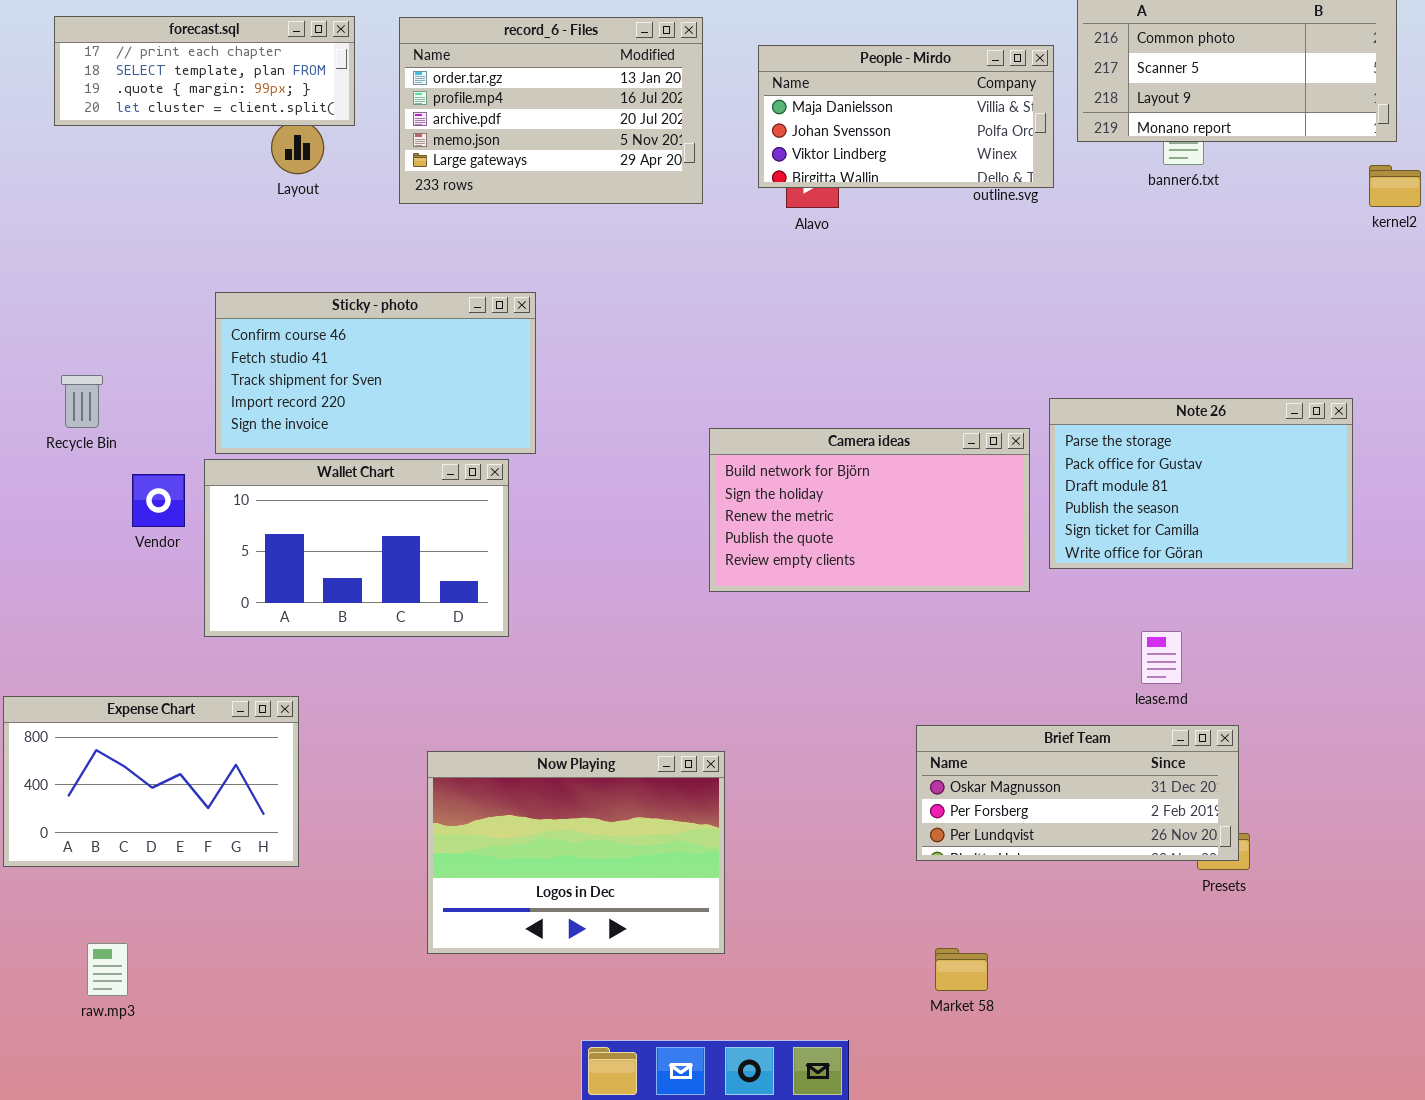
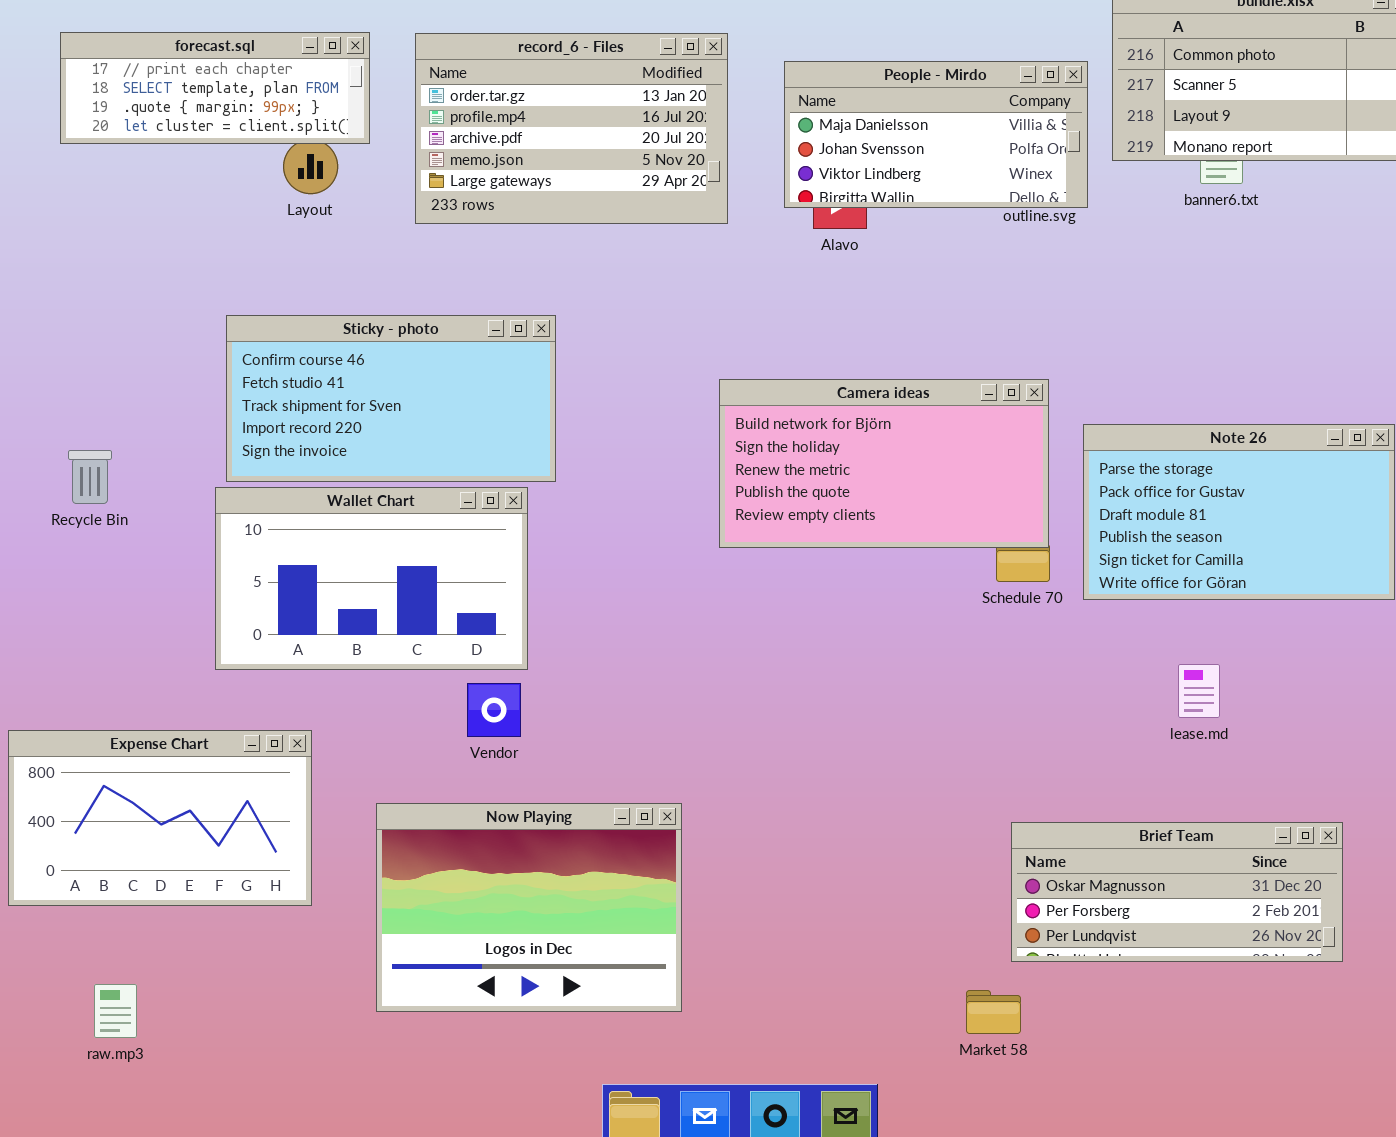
Recycle Bin: [61,375,103,428] -> [68,450,112,504], moved
Camera ideas: [709,428,1030,592] -> [719,379,1049,548], moved
Vendor: [132,474,185,527] -> [467,683,521,737], moved
Brief Team: [916,725,1239,861] -> [1011,822,1343,962], moved
Now Playing: [427,751,725,954] -> [376,803,682,1012], moved

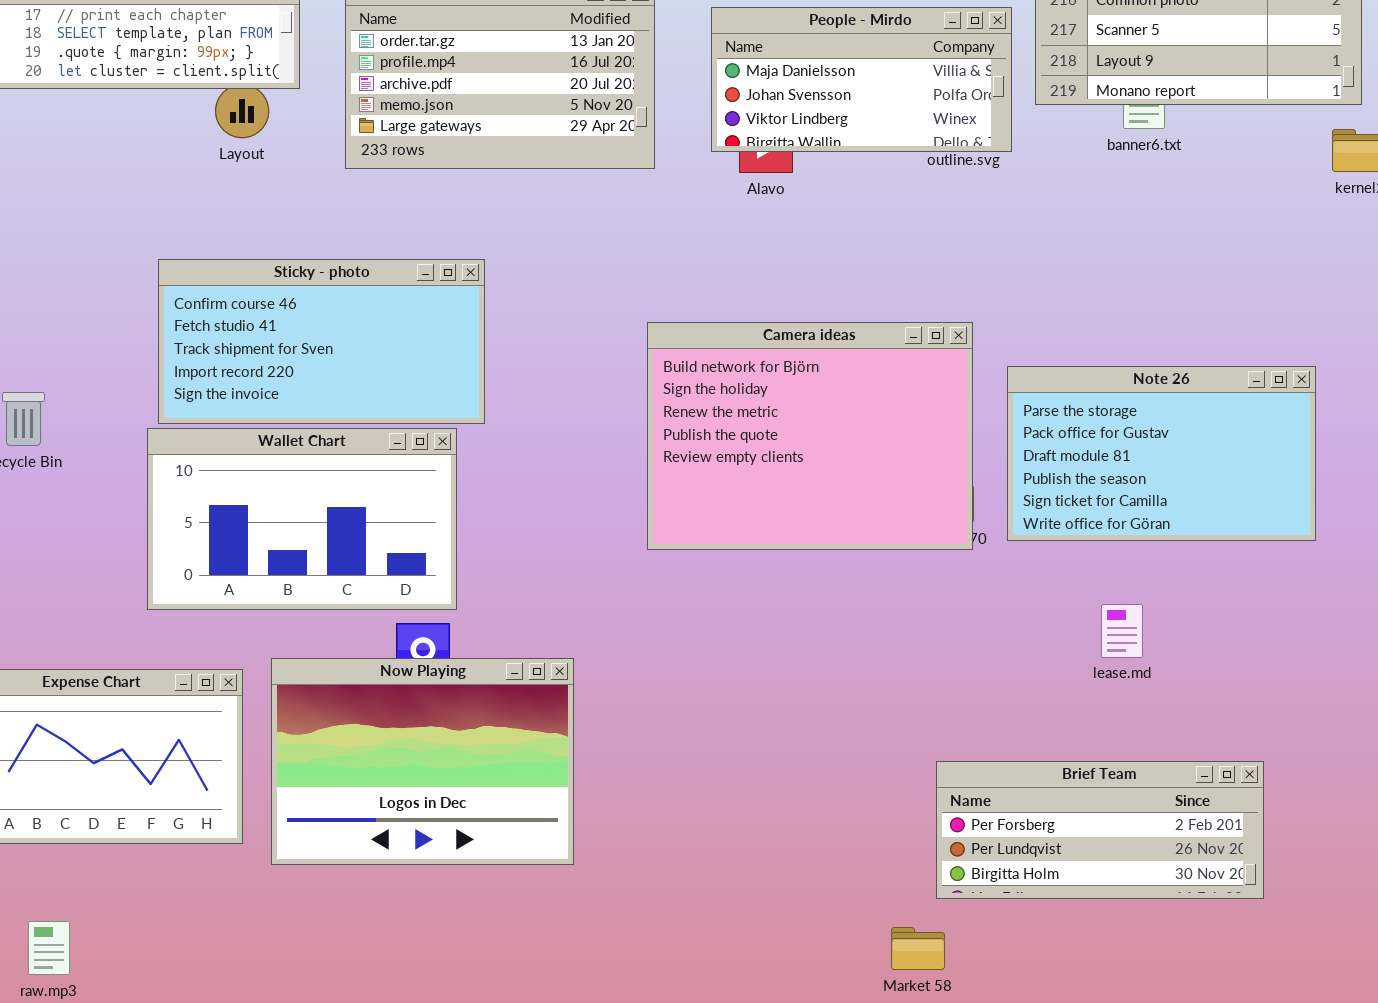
Camera ideas: [719,379,1049,548] -> [647,322,973,550], resized
Now Playing: [376,803,682,1012] -> [271,658,574,865], moved
Brief Team: [1011,822,1343,962] -> [936,761,1264,899], scrolled down 1 row

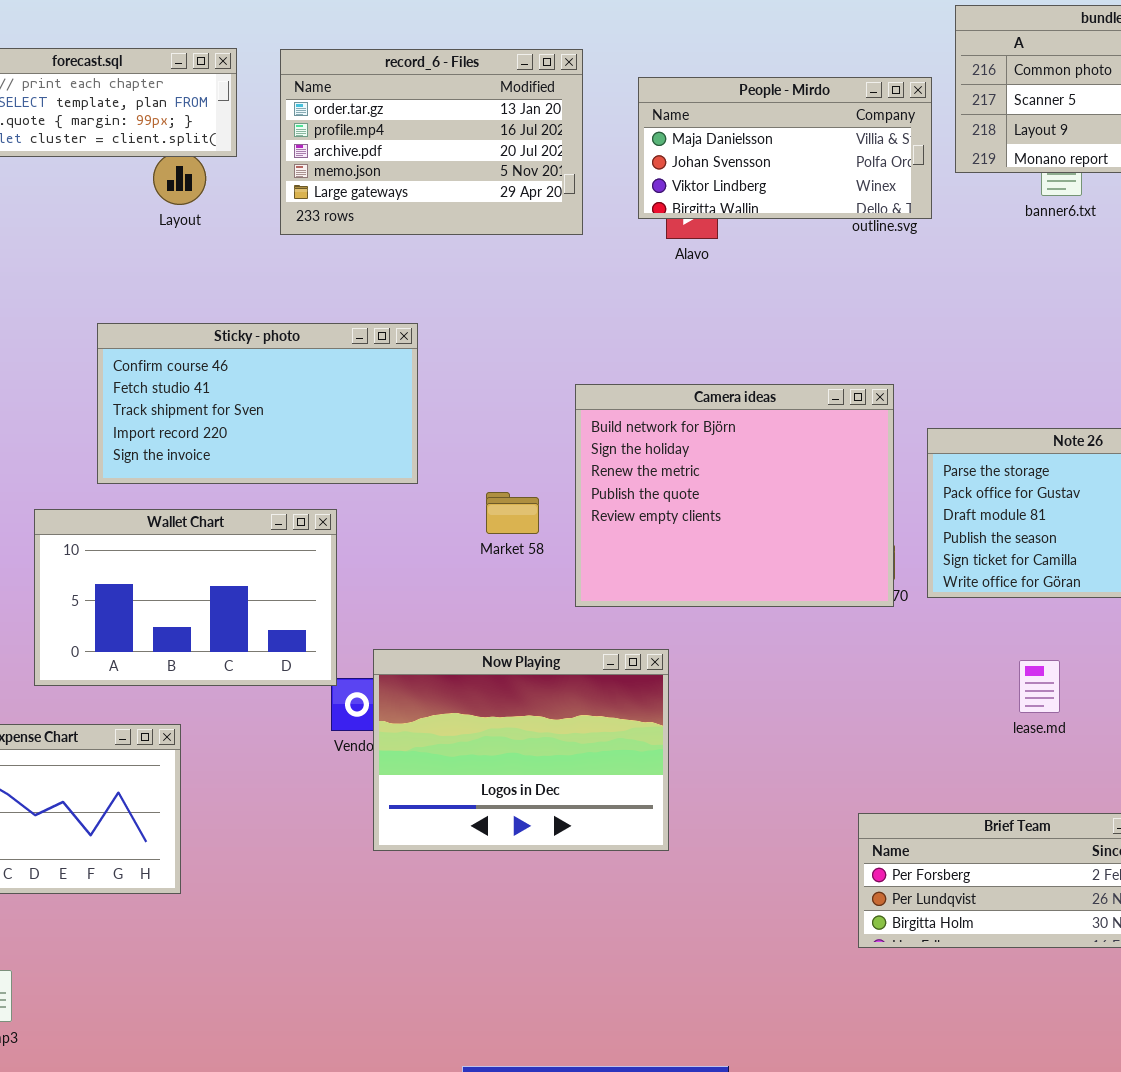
Wallet Chart: [147,428,457,610] -> [34,509,337,686], moved
Now Playing: [271,658,574,865] -> [373,649,669,851], moved
Market 58: [891,927,945,970] -> [486,492,539,534], moved

